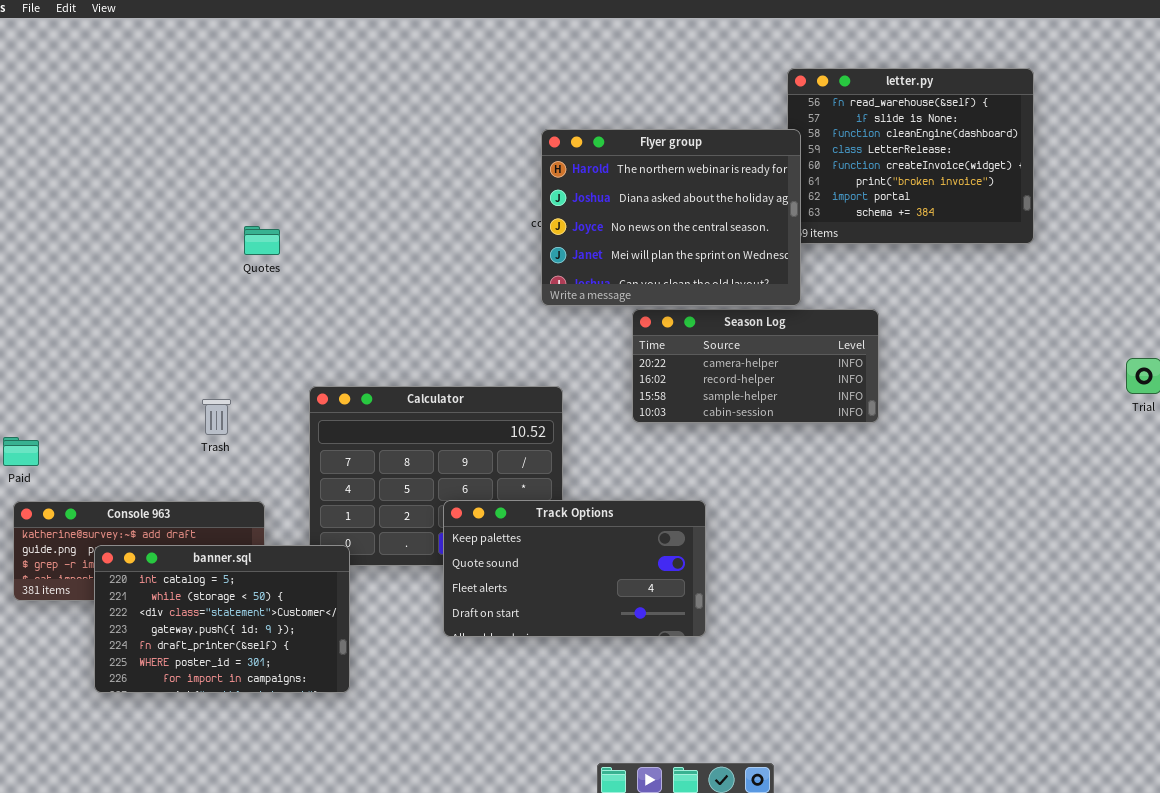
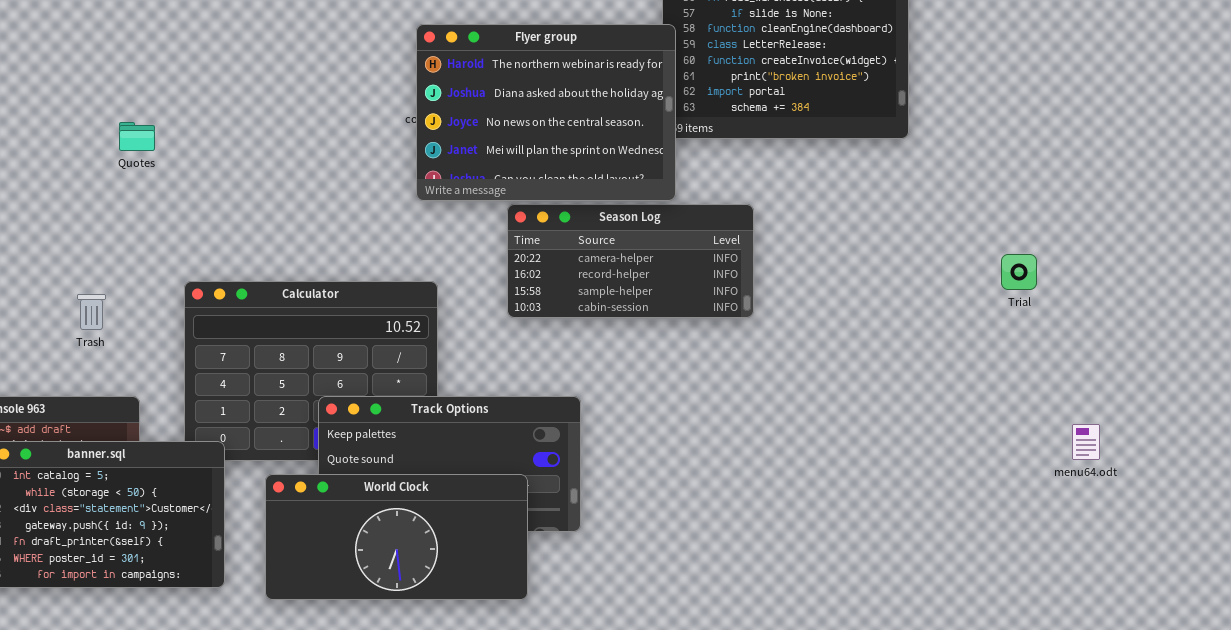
World Clock: none -> [265,474,528,600], opened

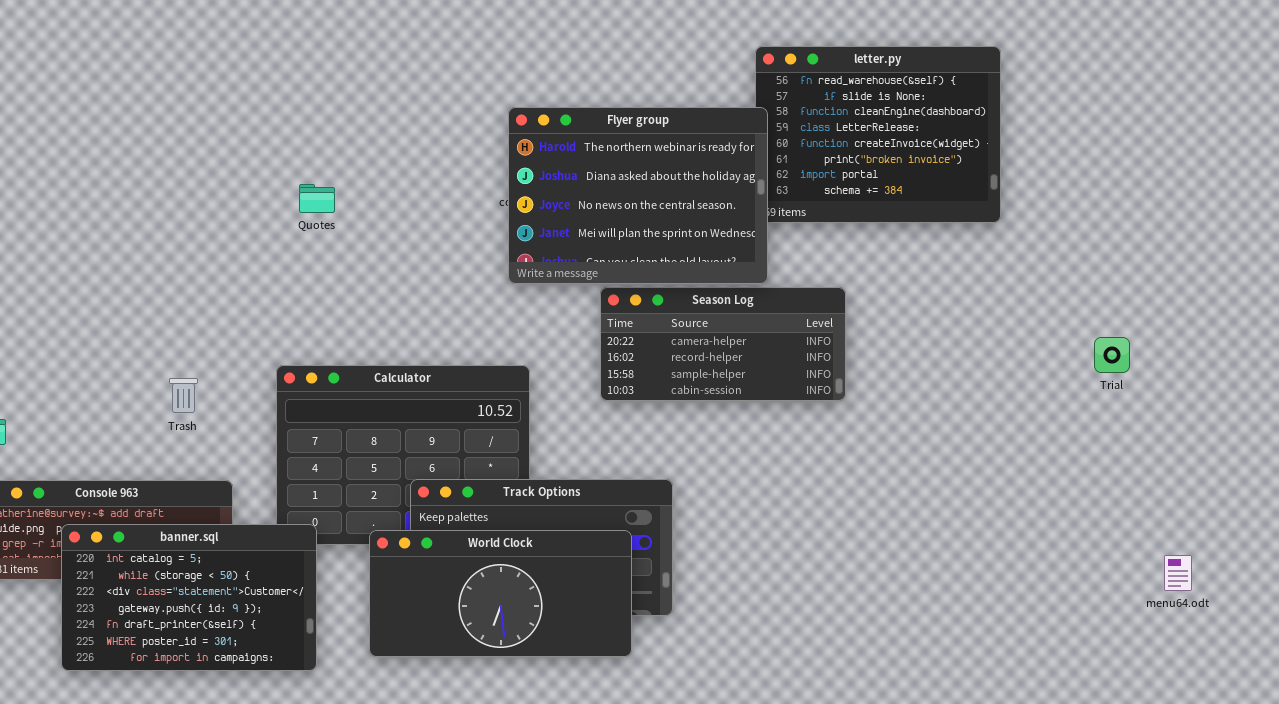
Quotes: [119,122,155,151] -> [299,184,335,213], moved
menu64.odt: [1072,424,1100,460] -> [1164,555,1192,591], moved
World Clock: [265,474,528,600] -> [369,530,632,657], moved

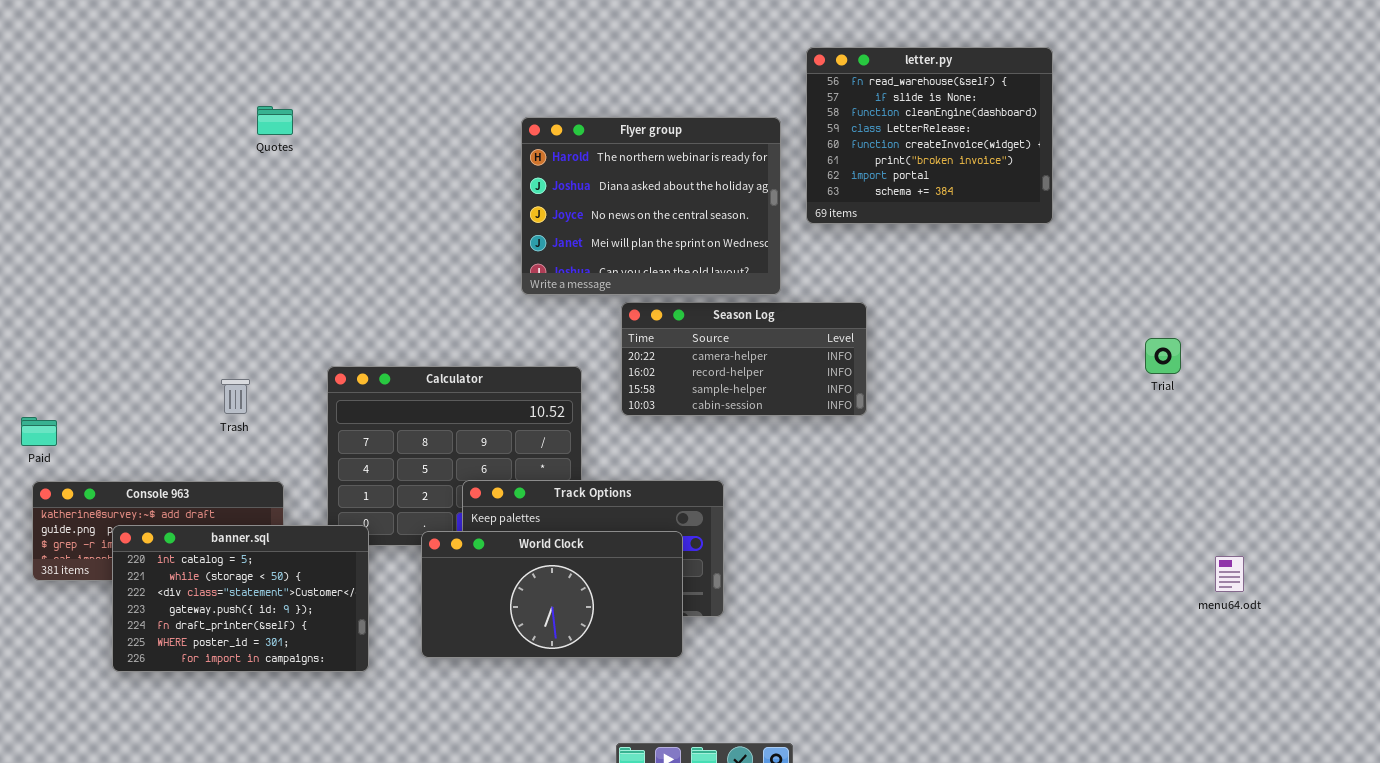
Flyer group: [508,107,768,284] -> [521,117,781,295], moved
Quotes: [299,184,335,213] -> [257,106,293,135], moved
Season Log: [600,287,846,401] -> [621,302,867,416], moved

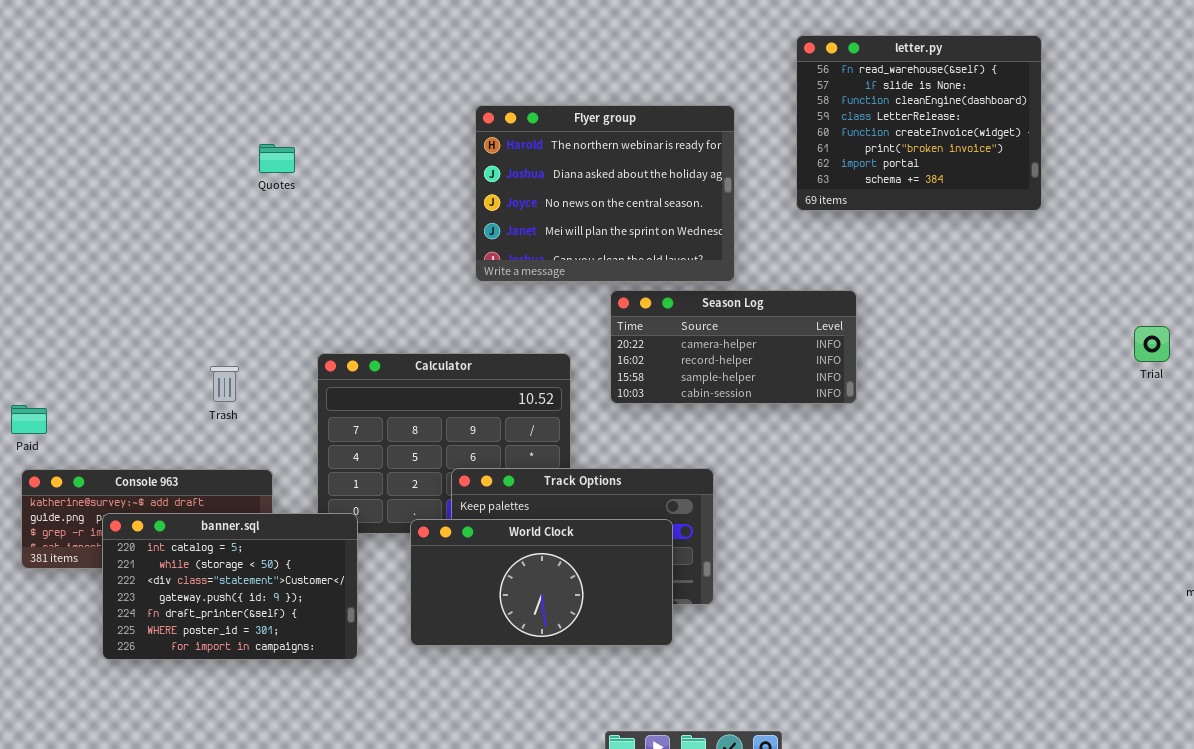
Quotes: [257,106,293,135] -> [259,144,295,173], moved
Flyer group: [521,117,781,295] -> [475,105,735,282], moved

